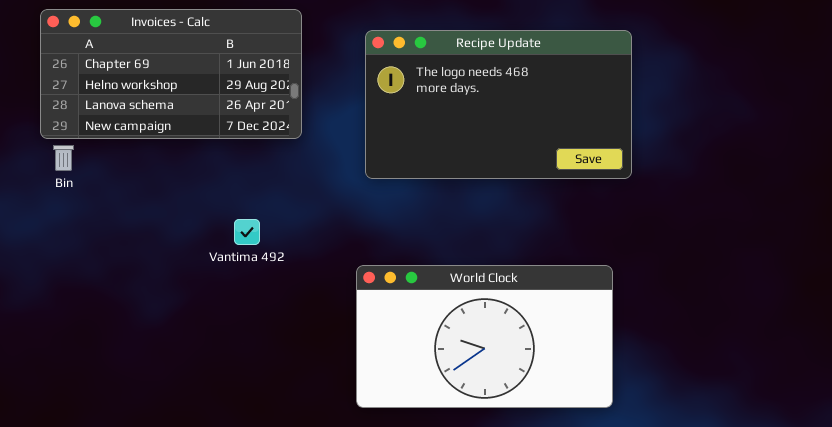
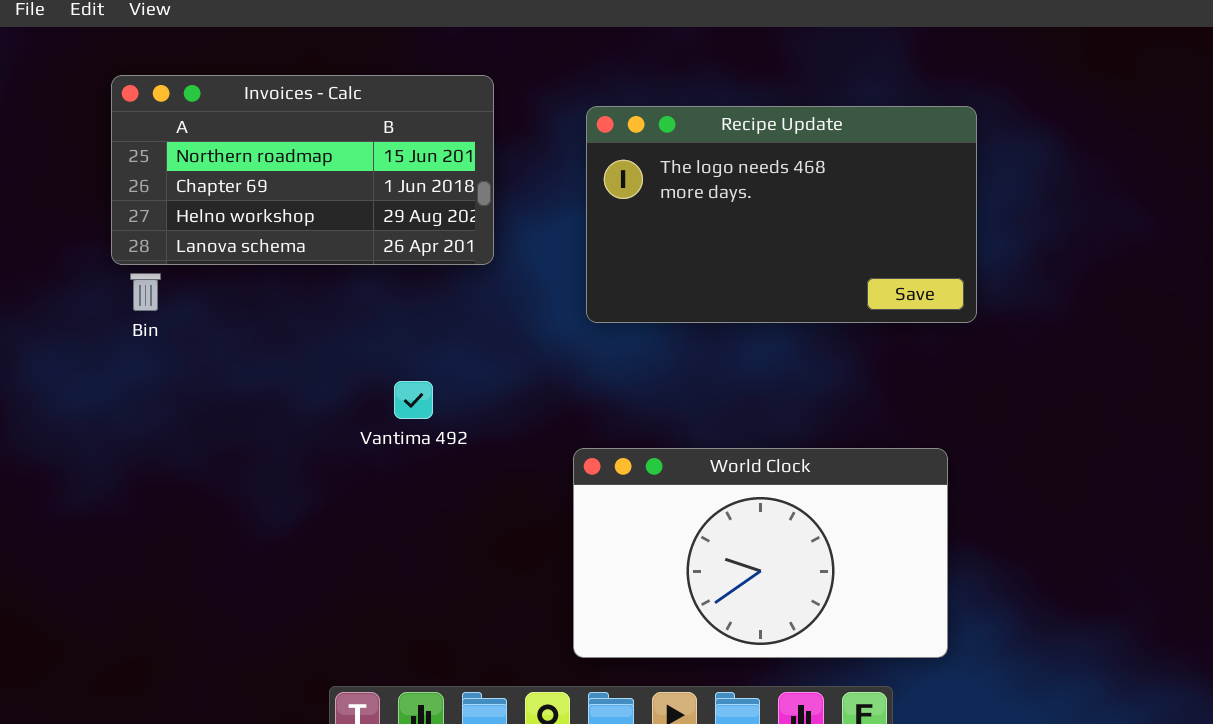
Invoices - Calc: [40,9,302,139] -> [111,75,494,265], scrolled up 1 row

